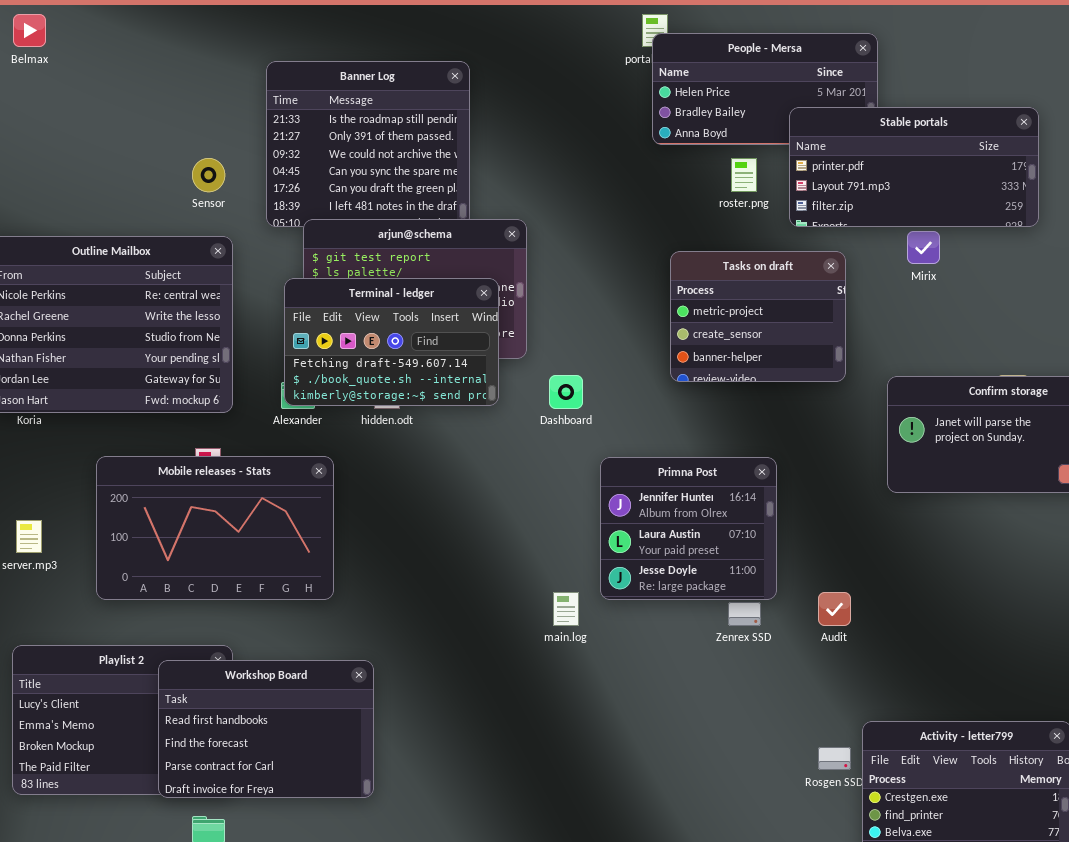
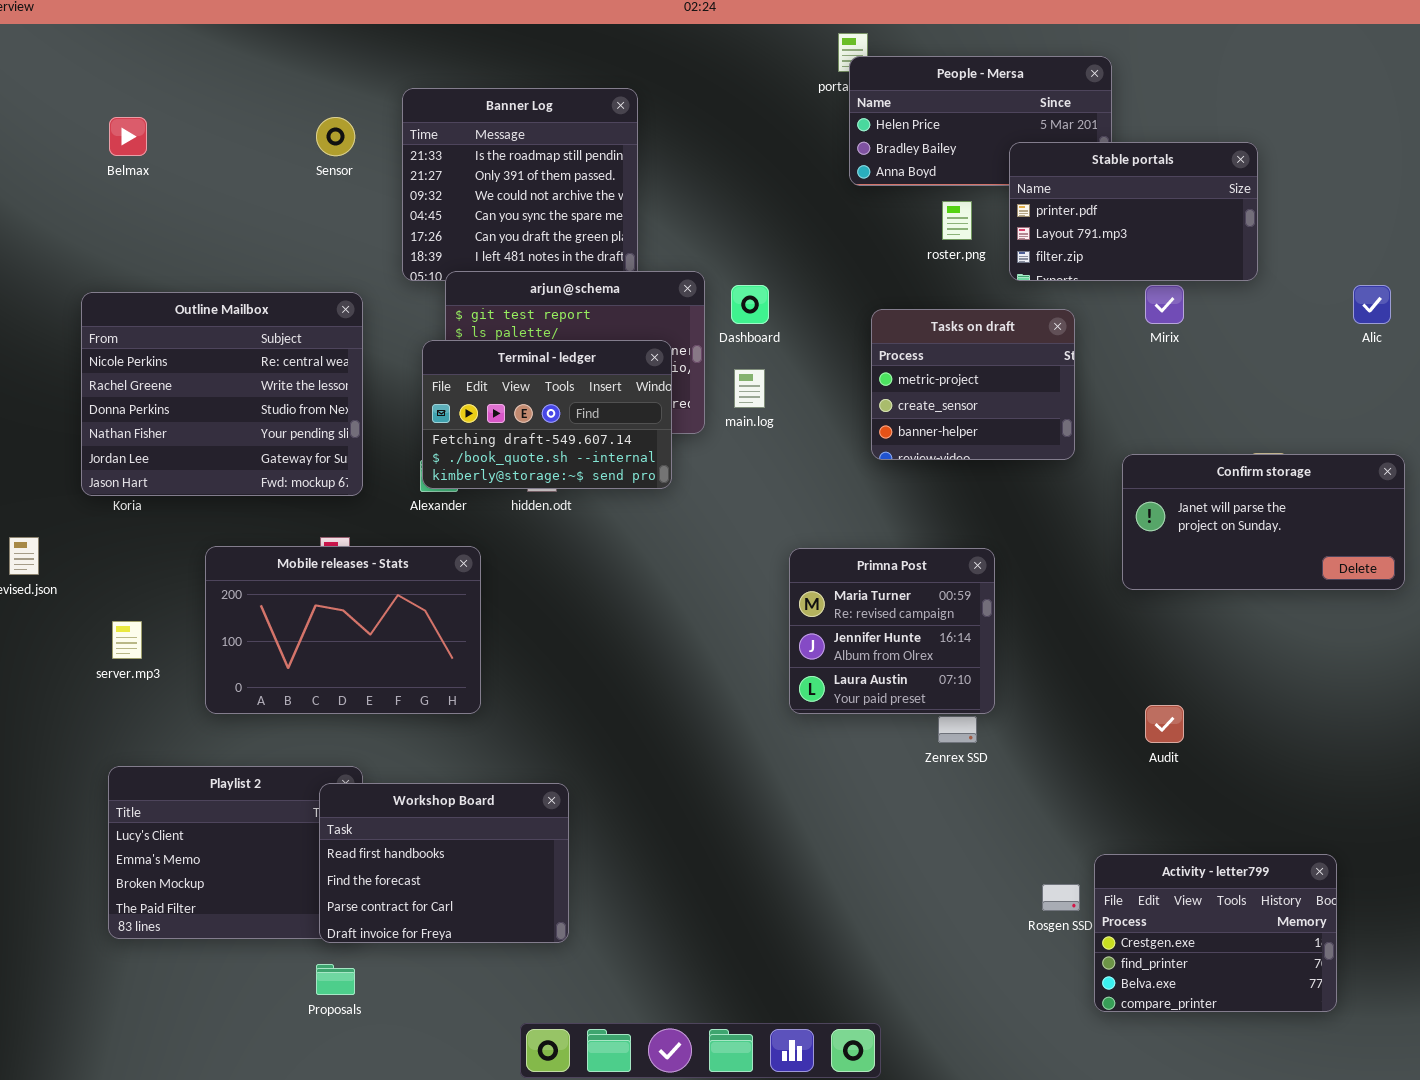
Belmax: [13,14,46,47] -> [109,117,147,156], moved
Stable portals: [789,107,1039,227] -> [1009,142,1258,281], resized
Sensor: [192,158,225,192] -> [316,117,355,156], moved
Dashboard: [549,375,583,409] -> [731,285,769,324], moved
Primna Post: [600,457,777,600] -> [789,548,995,714], scrolled up 1 row
main.log: [553,592,579,626] -> [734,369,765,408], moved
Audit: [818,592,851,626] -> [1145,705,1184,743], moved
Workshop Board: [158,660,374,798] -> [319,783,569,943], moved

